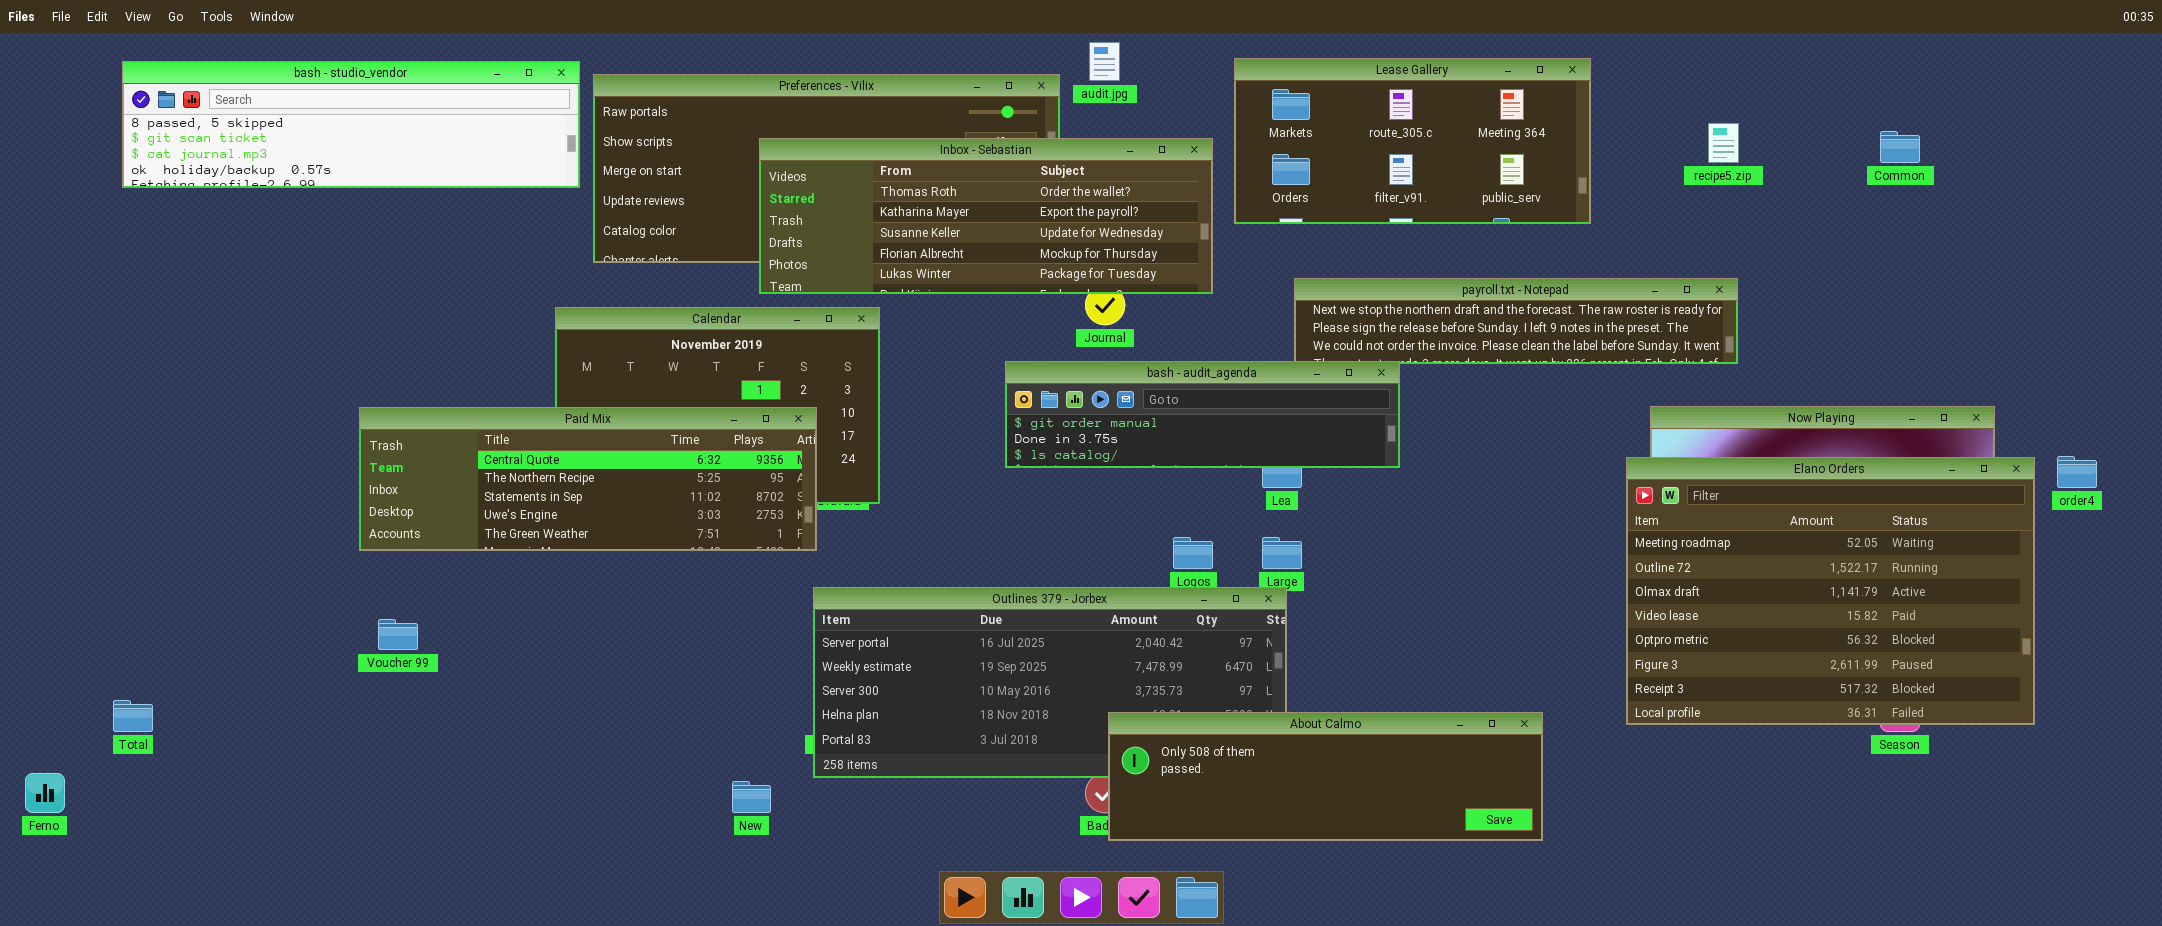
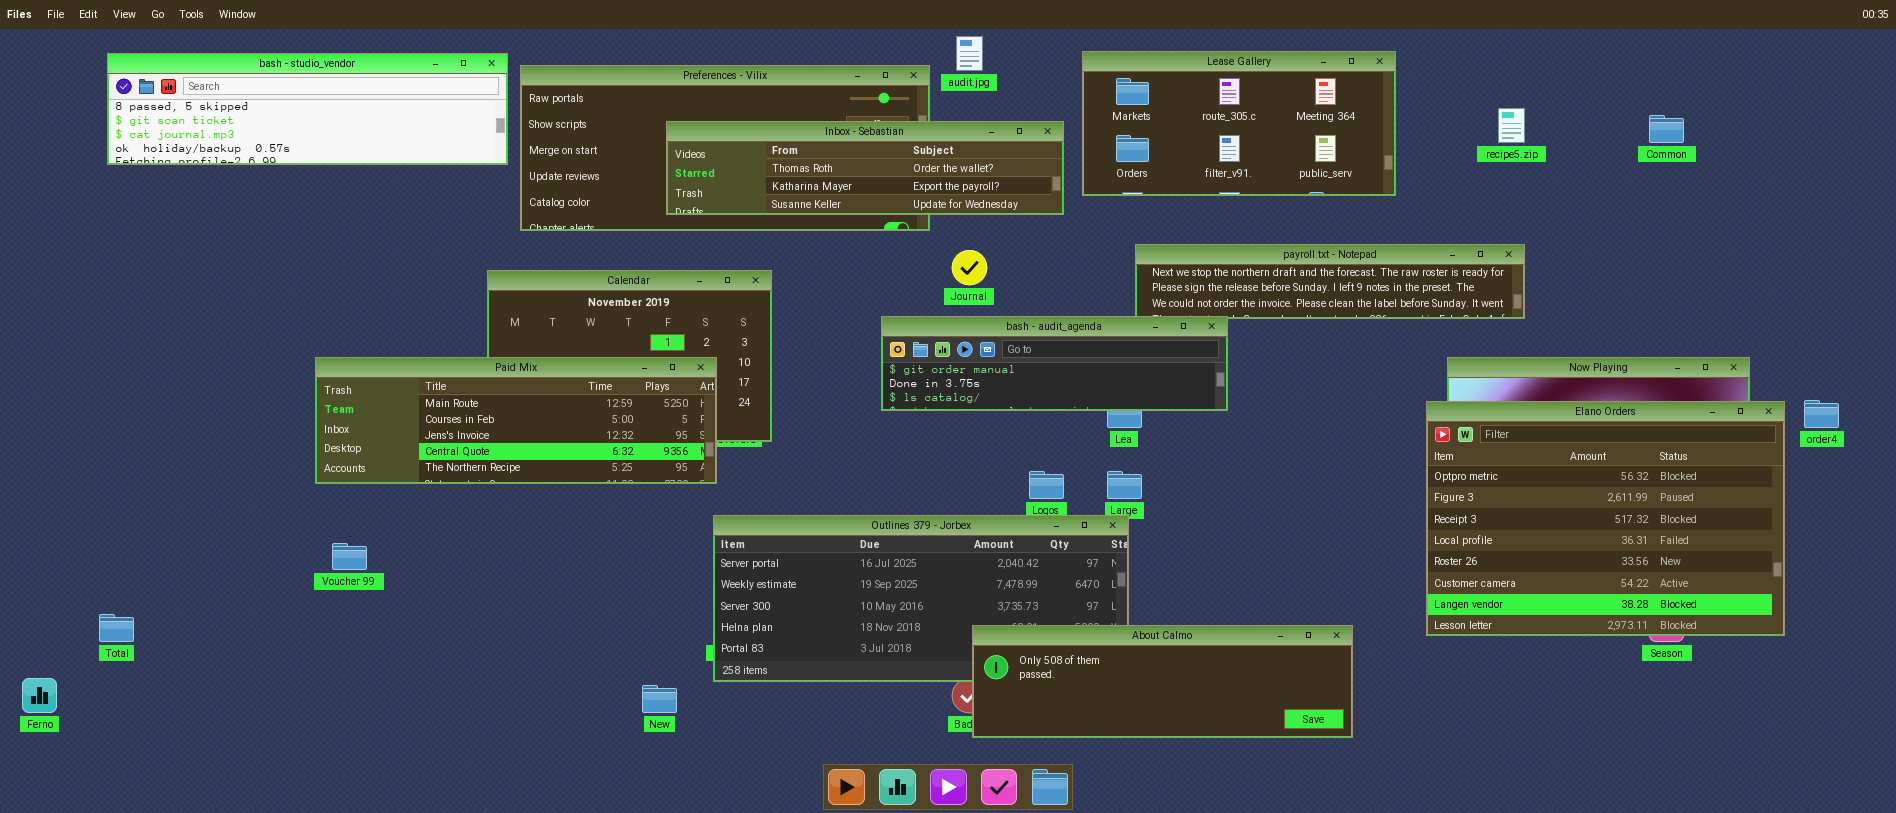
Inbox - Sebastian: [759,138,1213,294] -> [666,121,1064,215], resized
Paid Mix: [359,407,817,551] -> [315,357,717,484], scrolled up 3 rows
Elano Orders: [1626,457,2035,725] -> [1426,401,1785,636], scrolled down 4 rows

